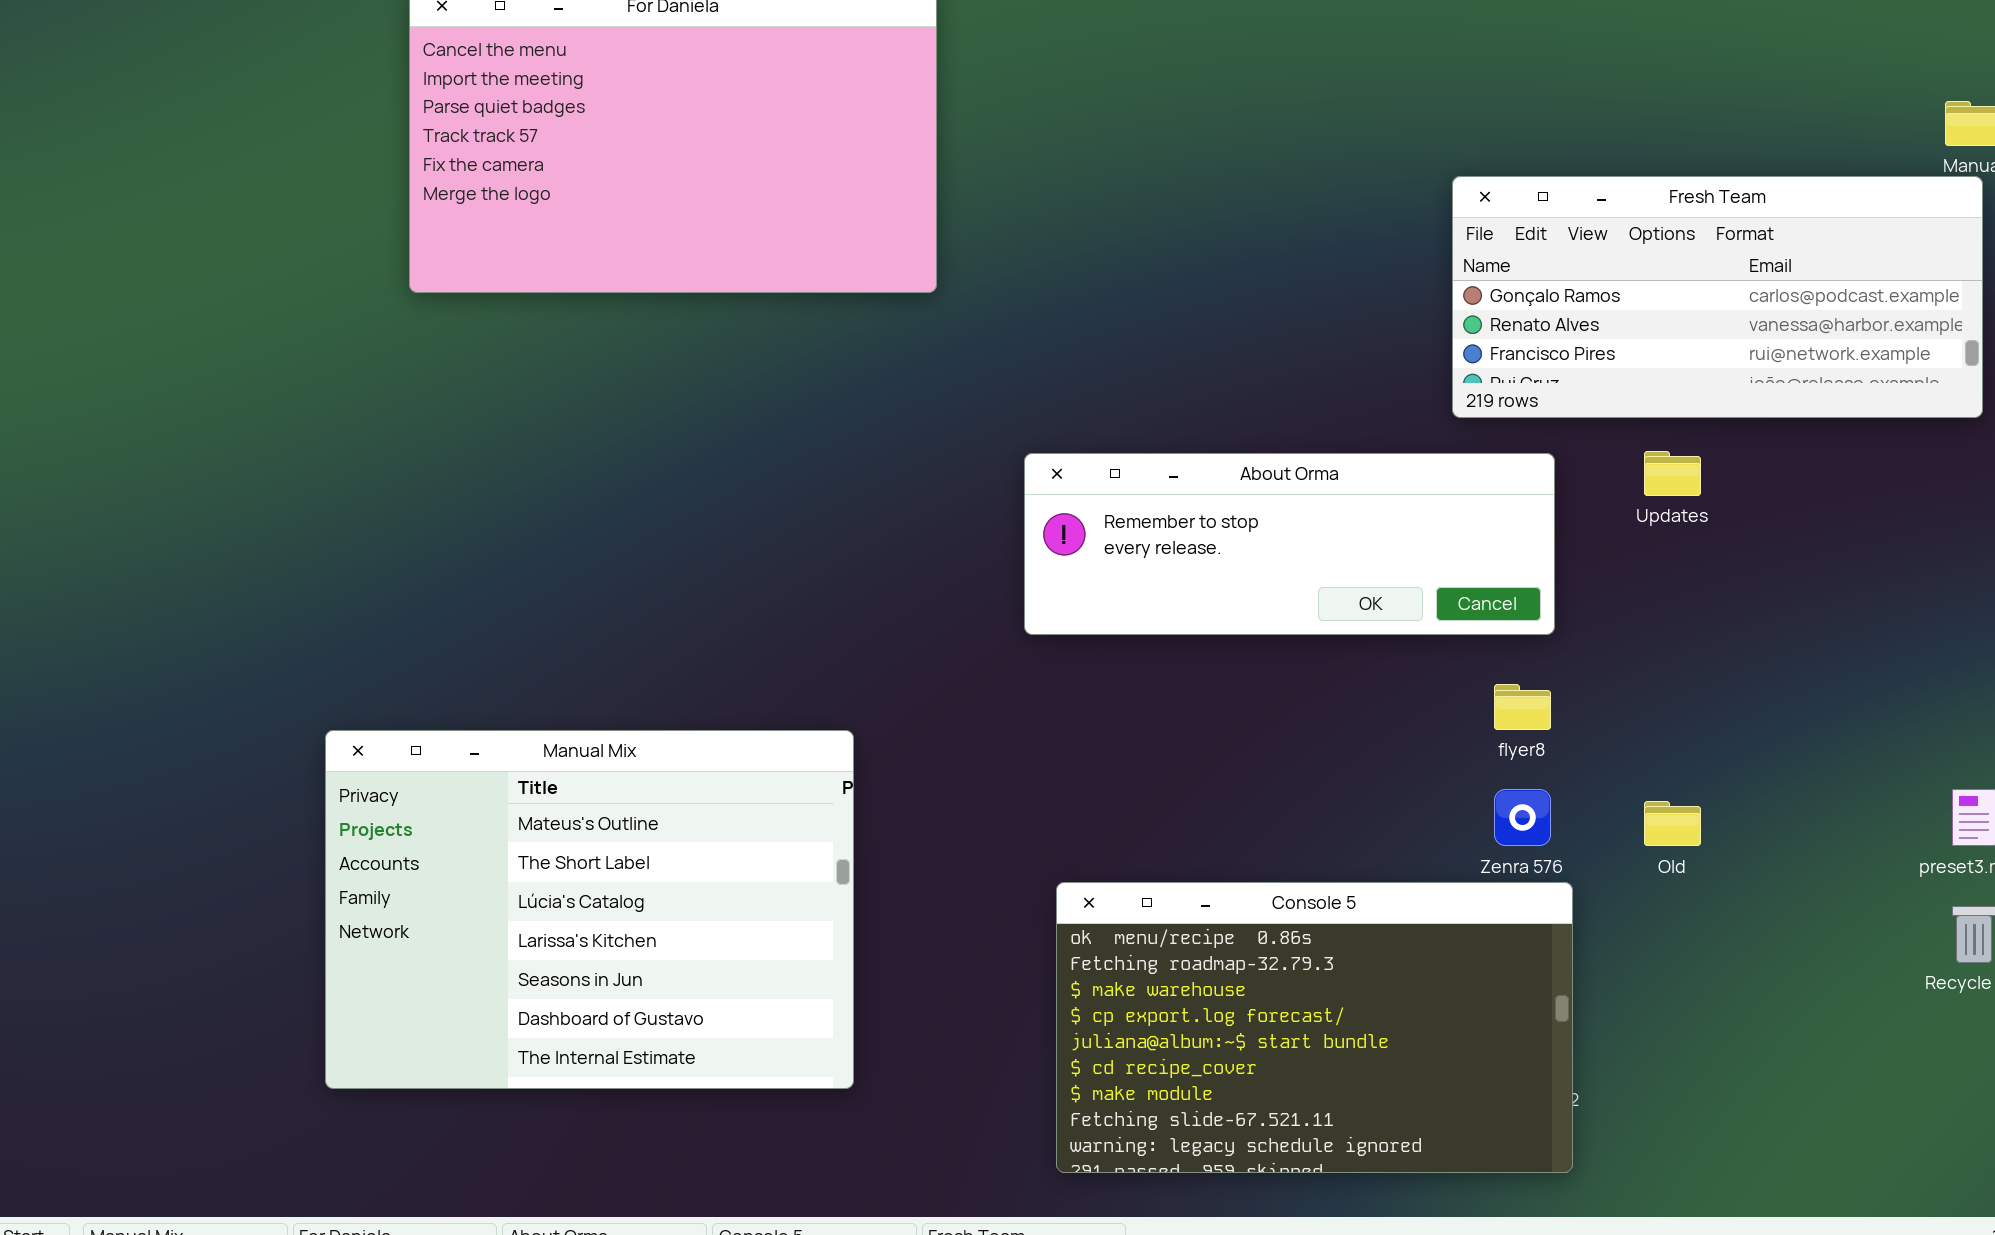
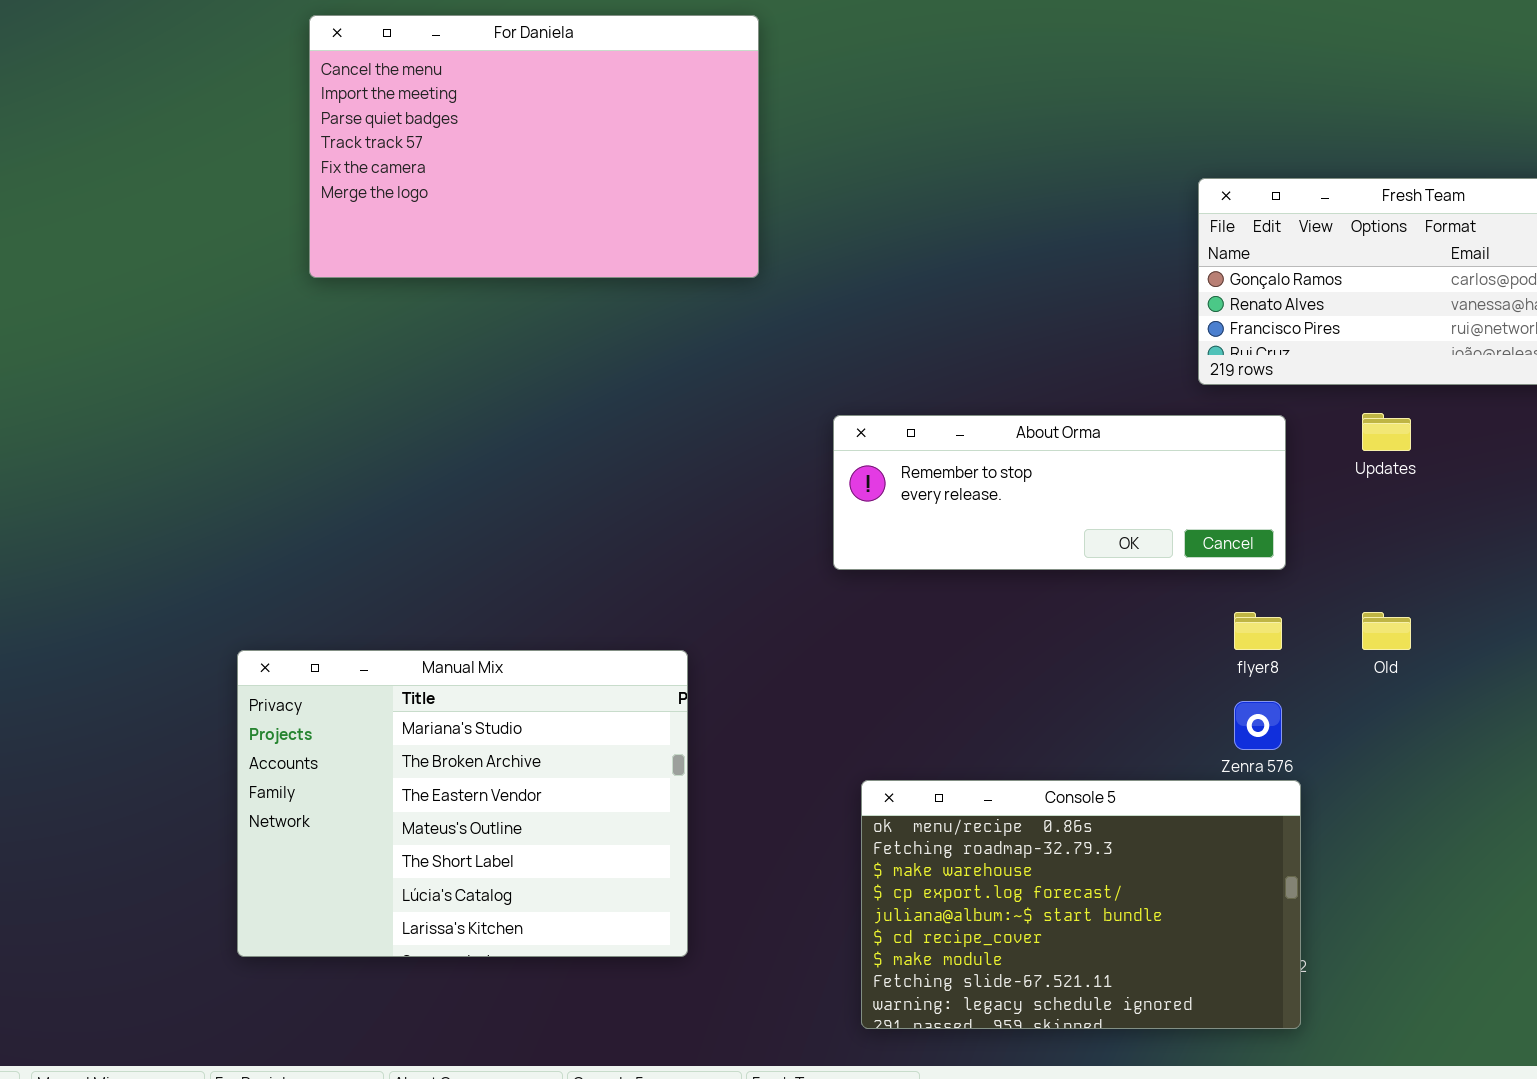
Manual Mix: [325,730,854,1089] -> [237,650,688,957], scrolled up 3 rows
Old: [1644,801,1701,846] -> [1362,612,1411,650], moved

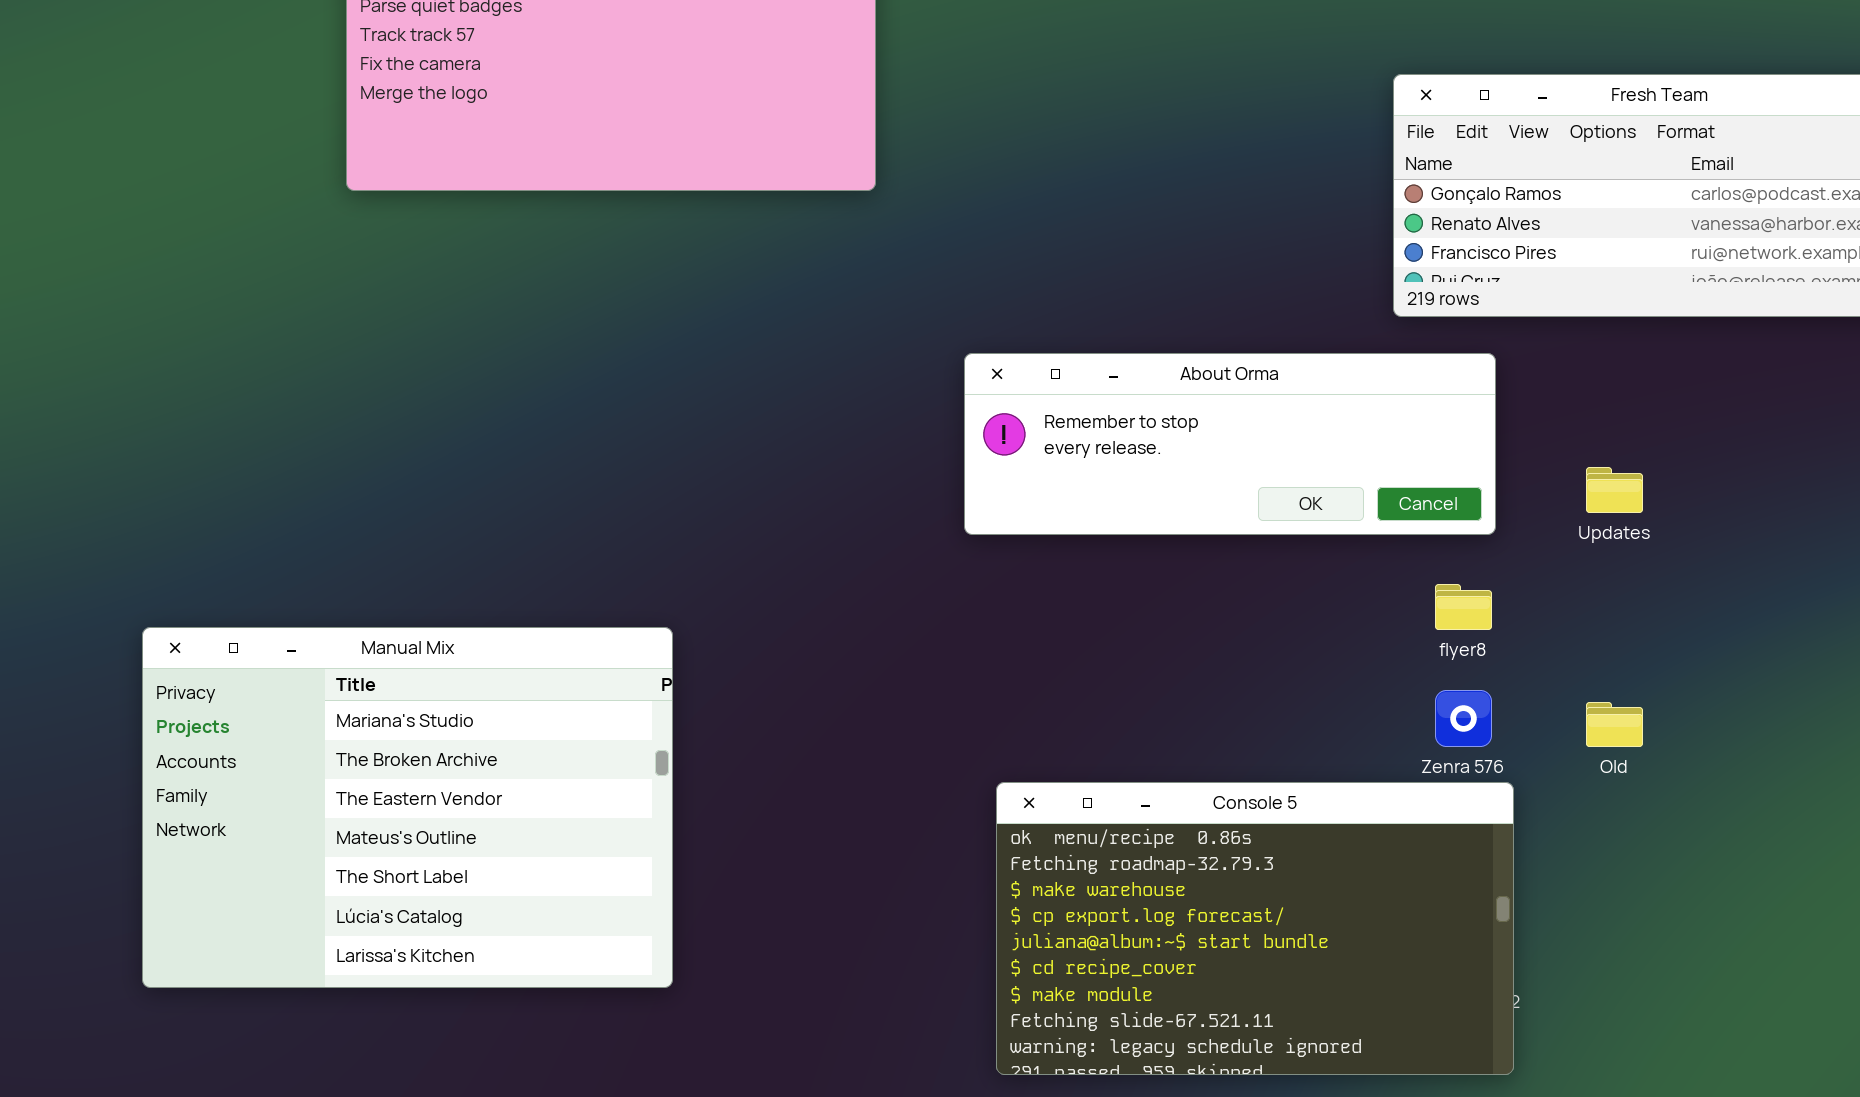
Updates: [1362,413,1411,451] -> [1586,467,1643,513], moved
Old: [1362,612,1411,650] -> [1586,702,1643,747], moved
Manual Mix: [237,650,688,957] -> [142,627,673,988], moved

